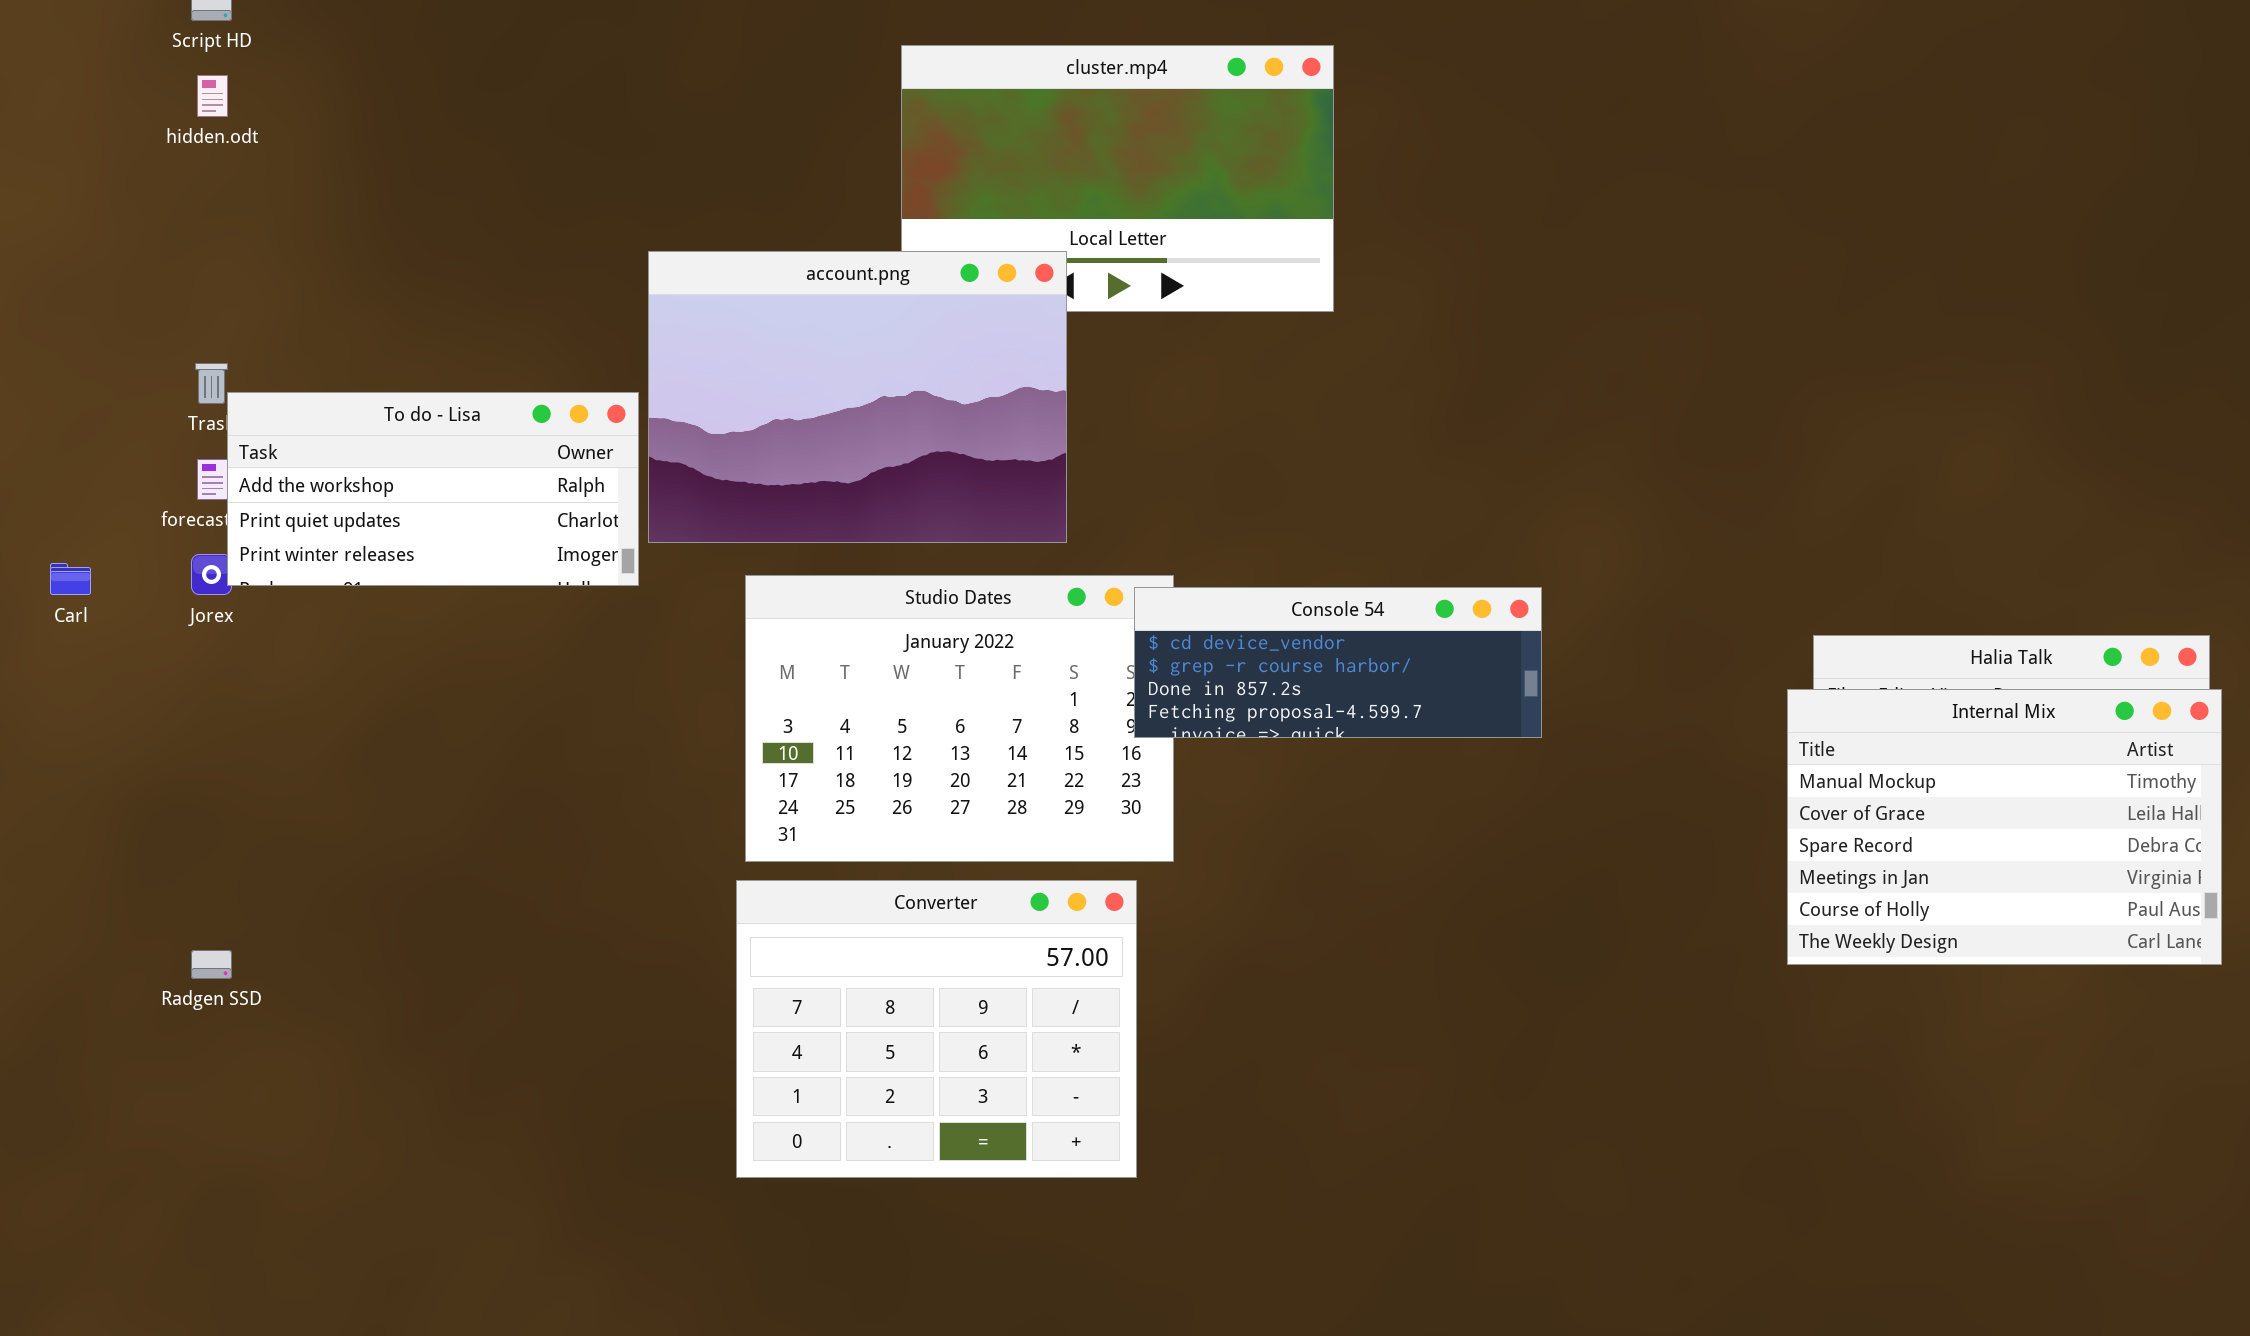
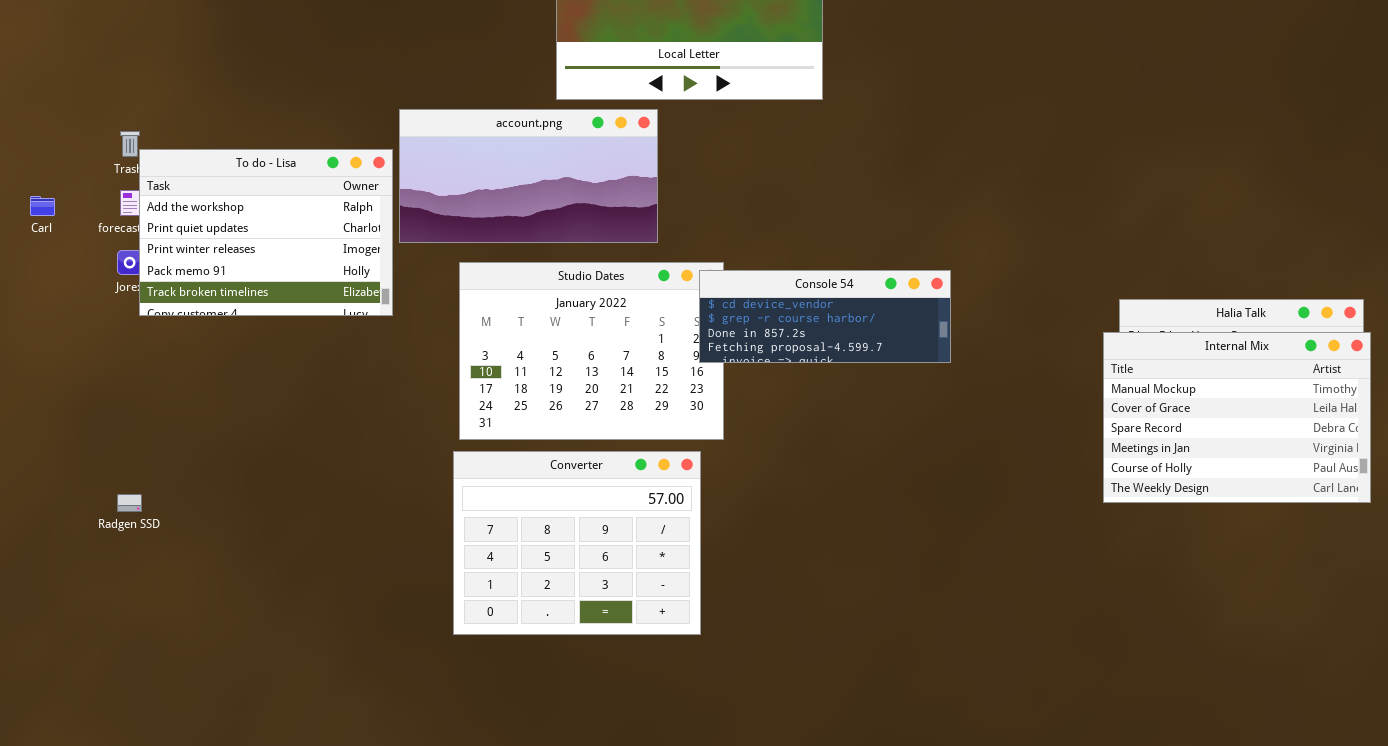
account.png: [648,251,1067,543] -> [399,109,658,243], resized
To do - Lisa: [227,392,639,586] -> [139,149,393,316], resized
Carl: [50,563,91,595] -> [30,196,55,216], moved

